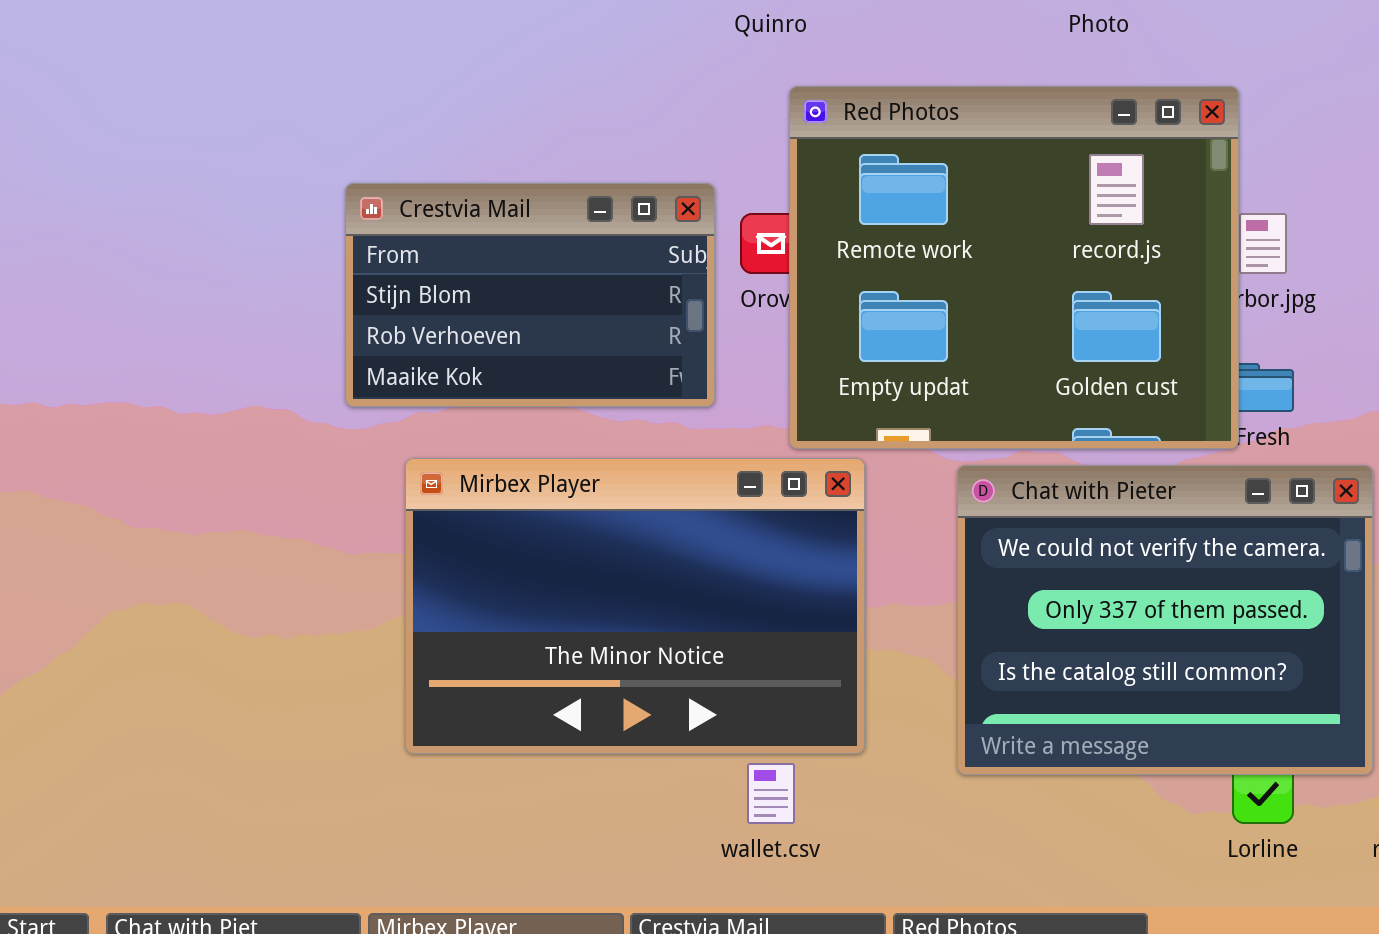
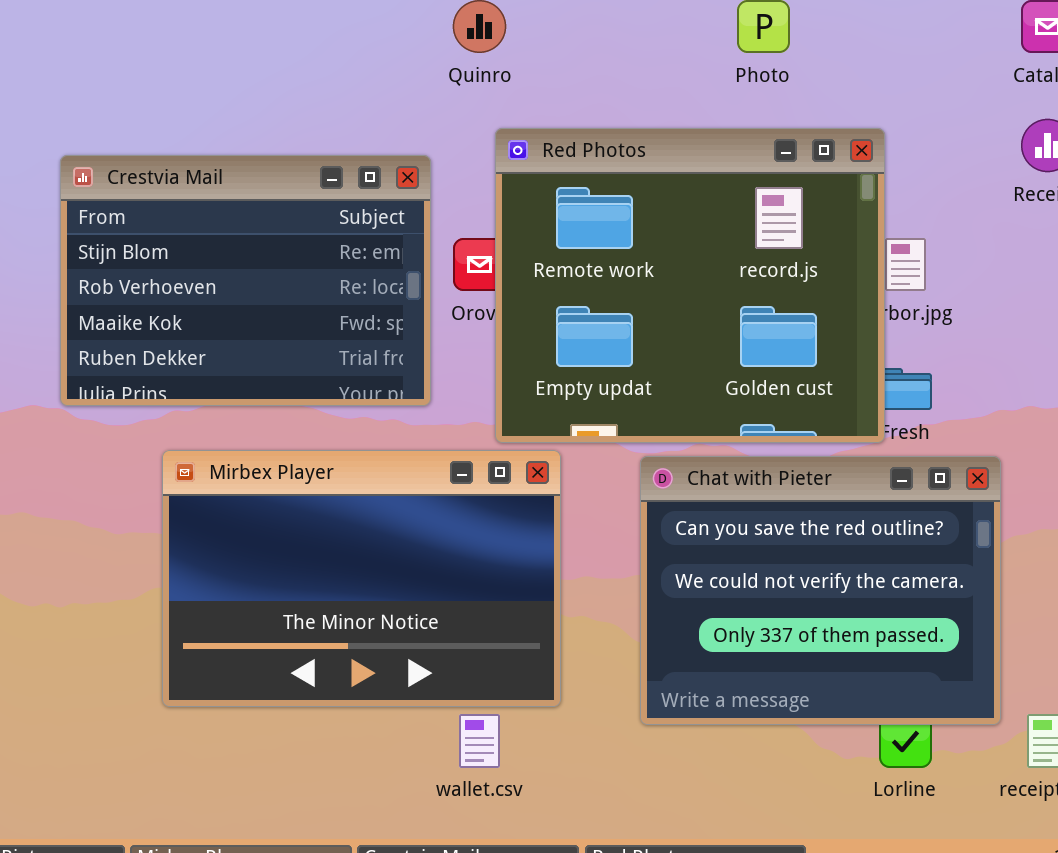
Crestvia Mail: [345,183,715,407] -> [60,155,431,406], resized
Chat with Pieter: [957,465,1373,775] -> [640,456,1001,725], scrolled up 1 row

